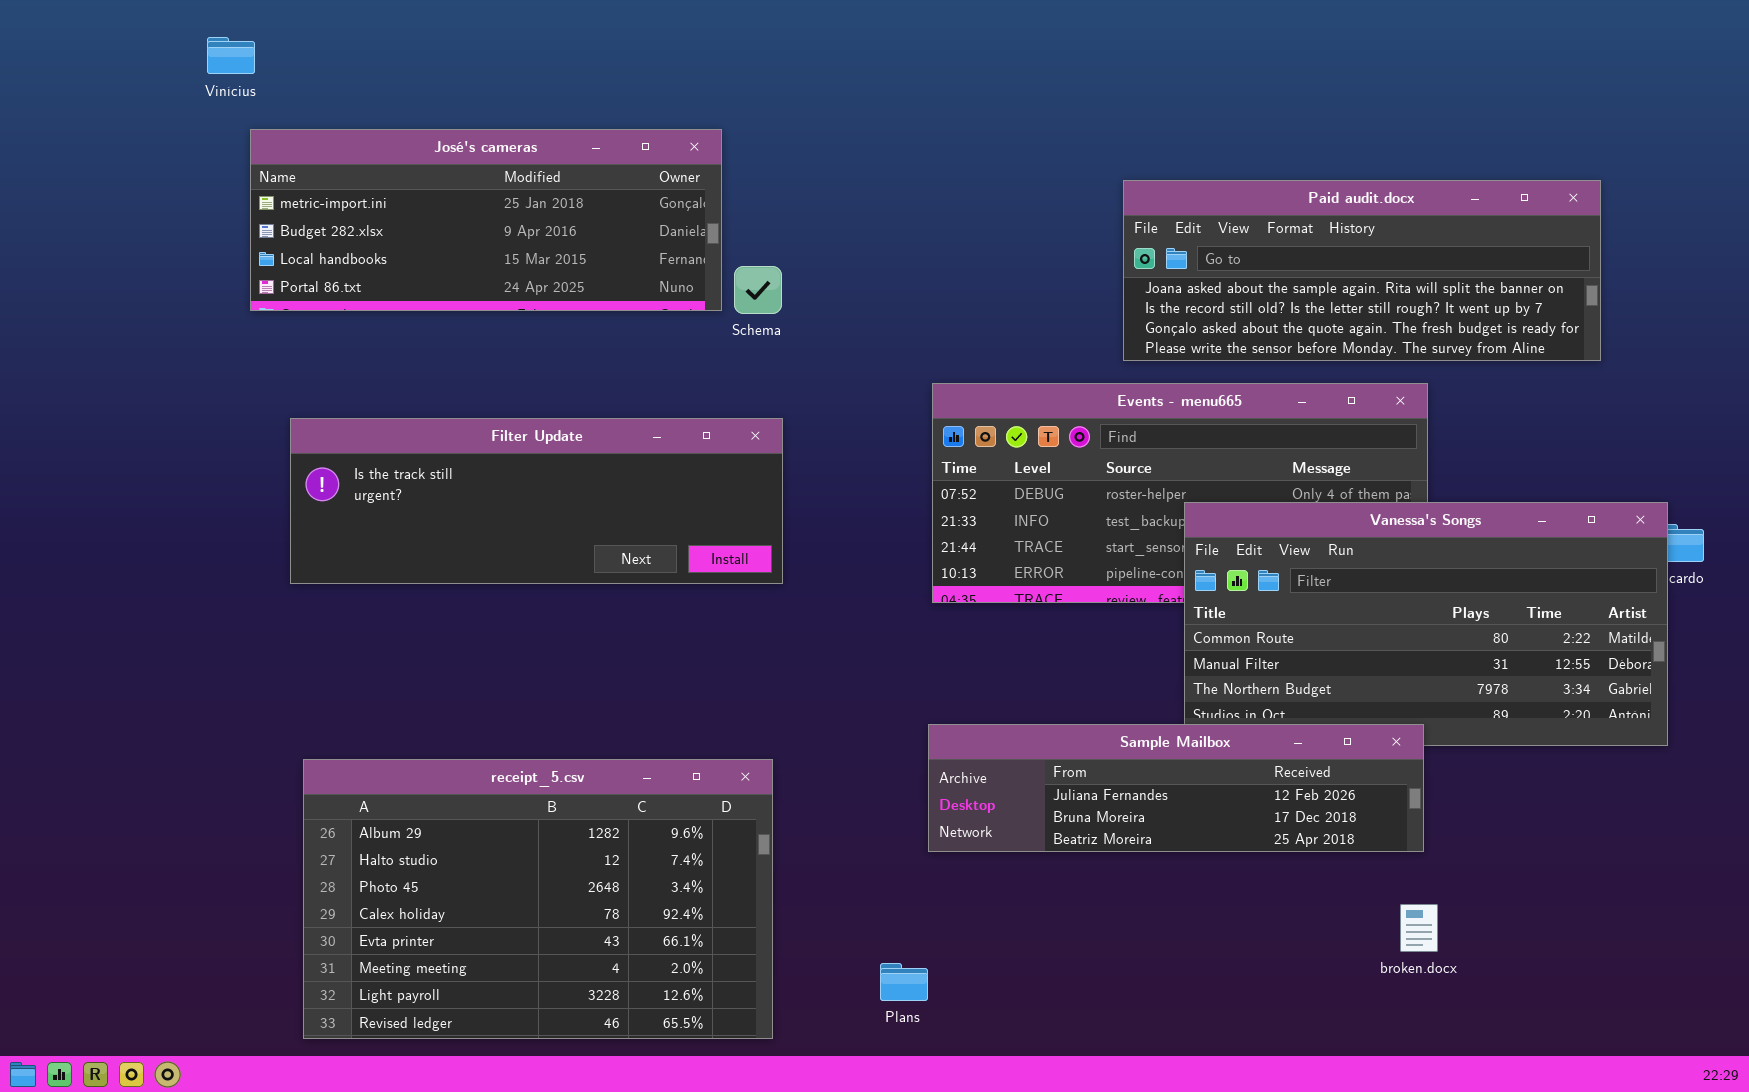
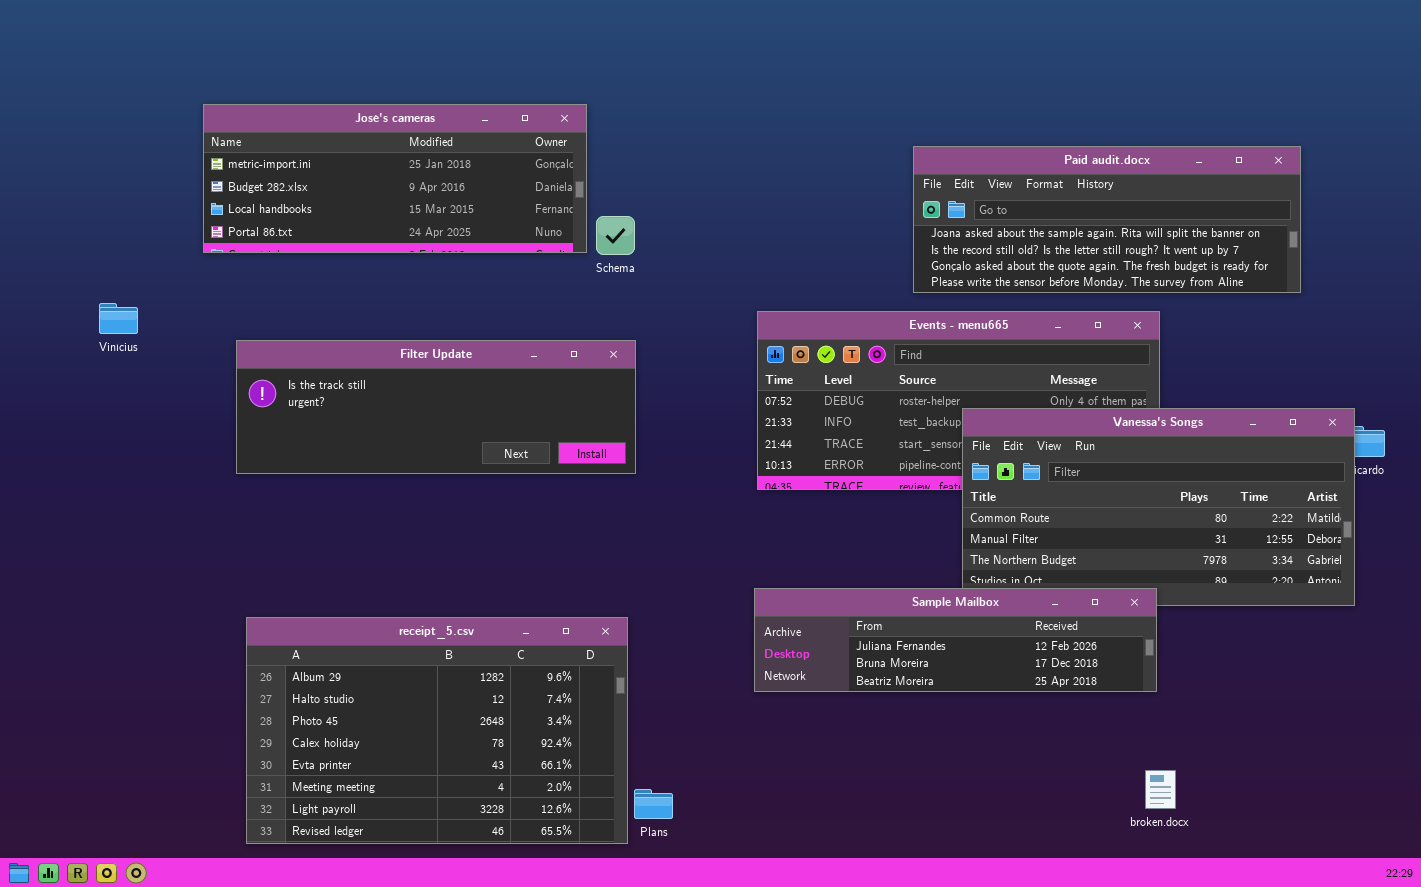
Vinícius: [207,37,255,74] -> [99,303,138,334], moved
broken.docx: [1400,904,1438,952] -> [1145,770,1176,809], moved
Plans: [880,963,928,1001] -> [634,789,673,819], moved

